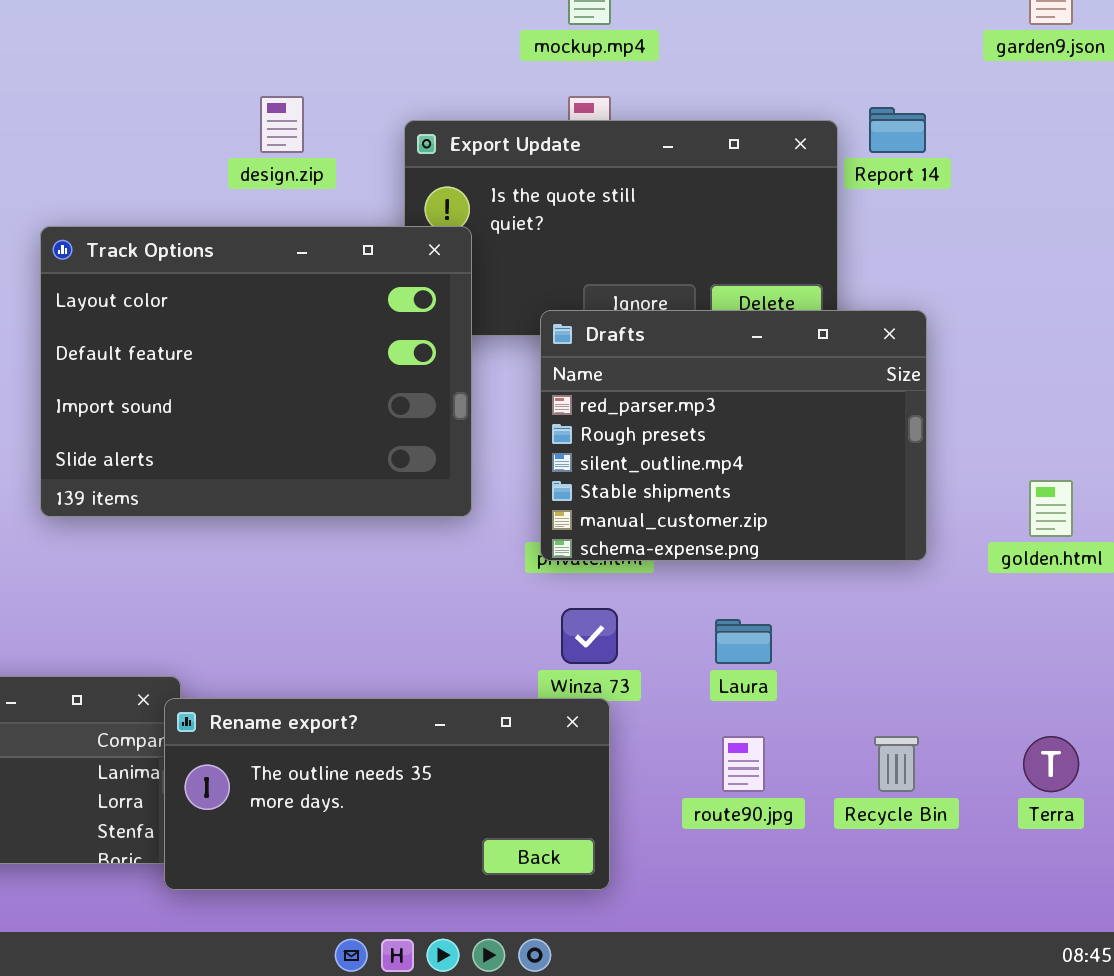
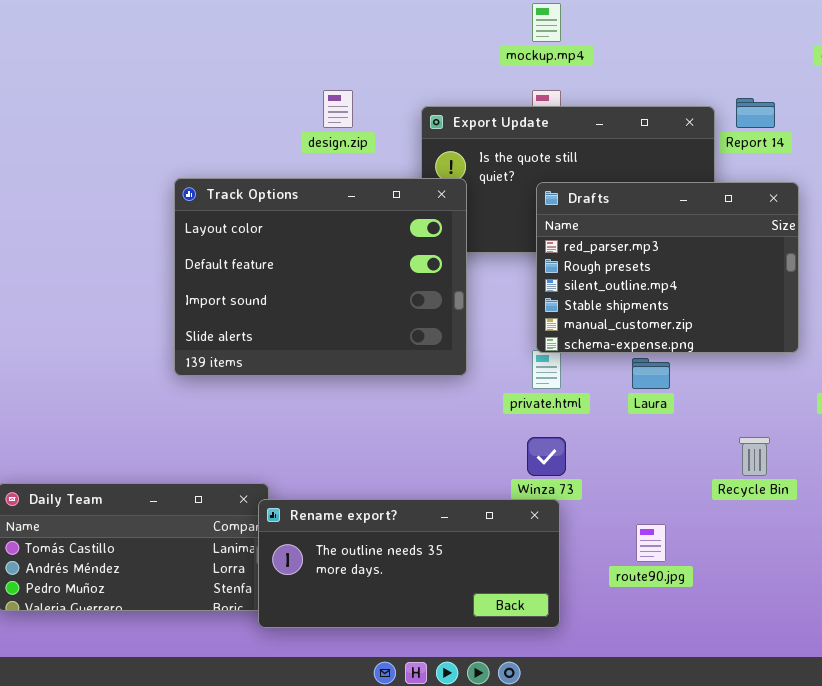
Drafts: [540,310,927,561] -> [536,182,799,353], moved
Laura: [715,619,772,664] -> [632,358,670,389], moved
Recycle Bin: [874,736,919,792] -> [739,437,770,476], moved

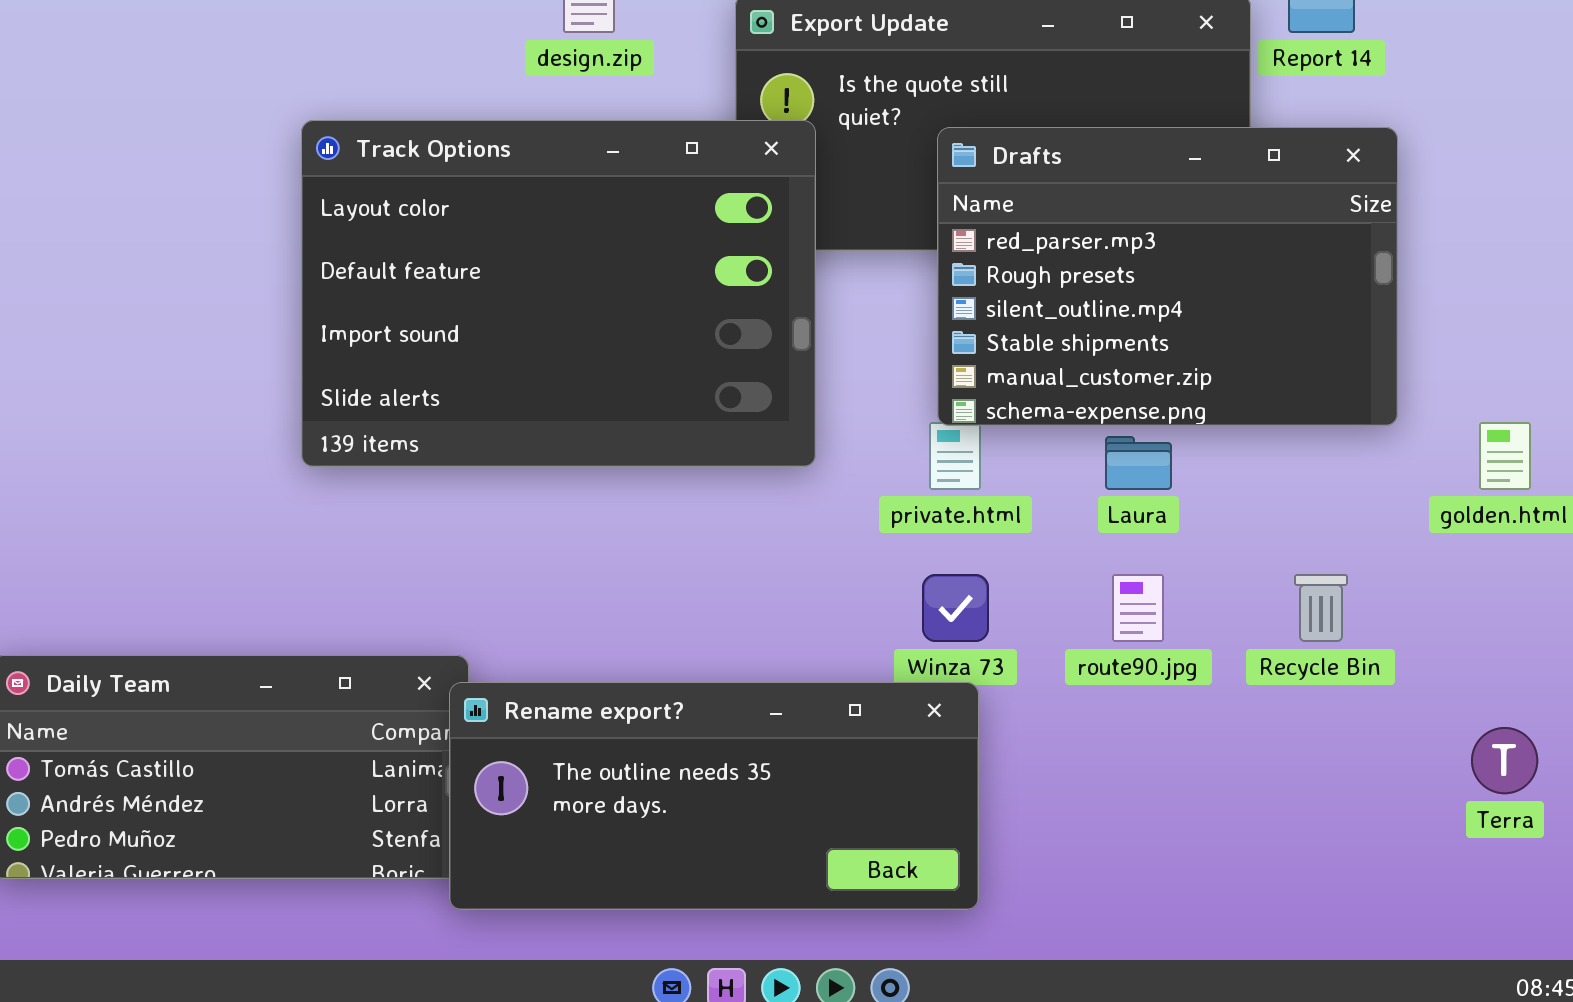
route90.jpg: [636,524,666,562] -> [1112,574,1164,642], moved

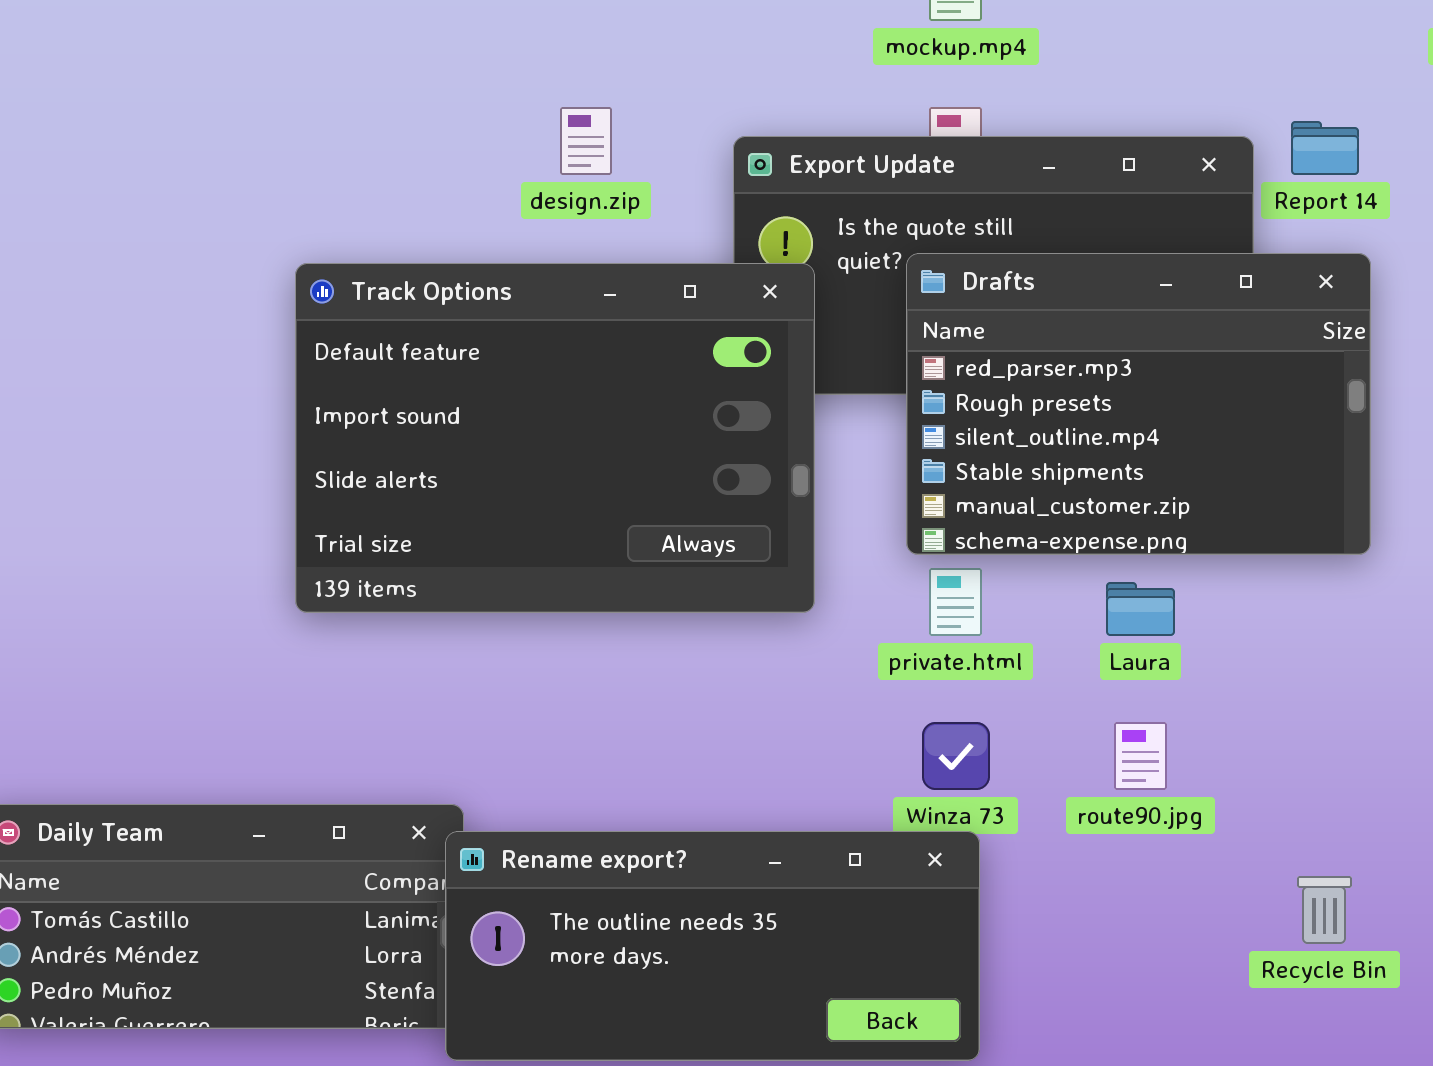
Track Options: [301,120,816,467] -> [295,263,815,613], scrolled down 1 row
Drafts: [937,127,1398,426] -> [906,253,1371,555], moved
Recycle Bin: [1294,574,1348,642] -> [1297,876,1352,944], moved

